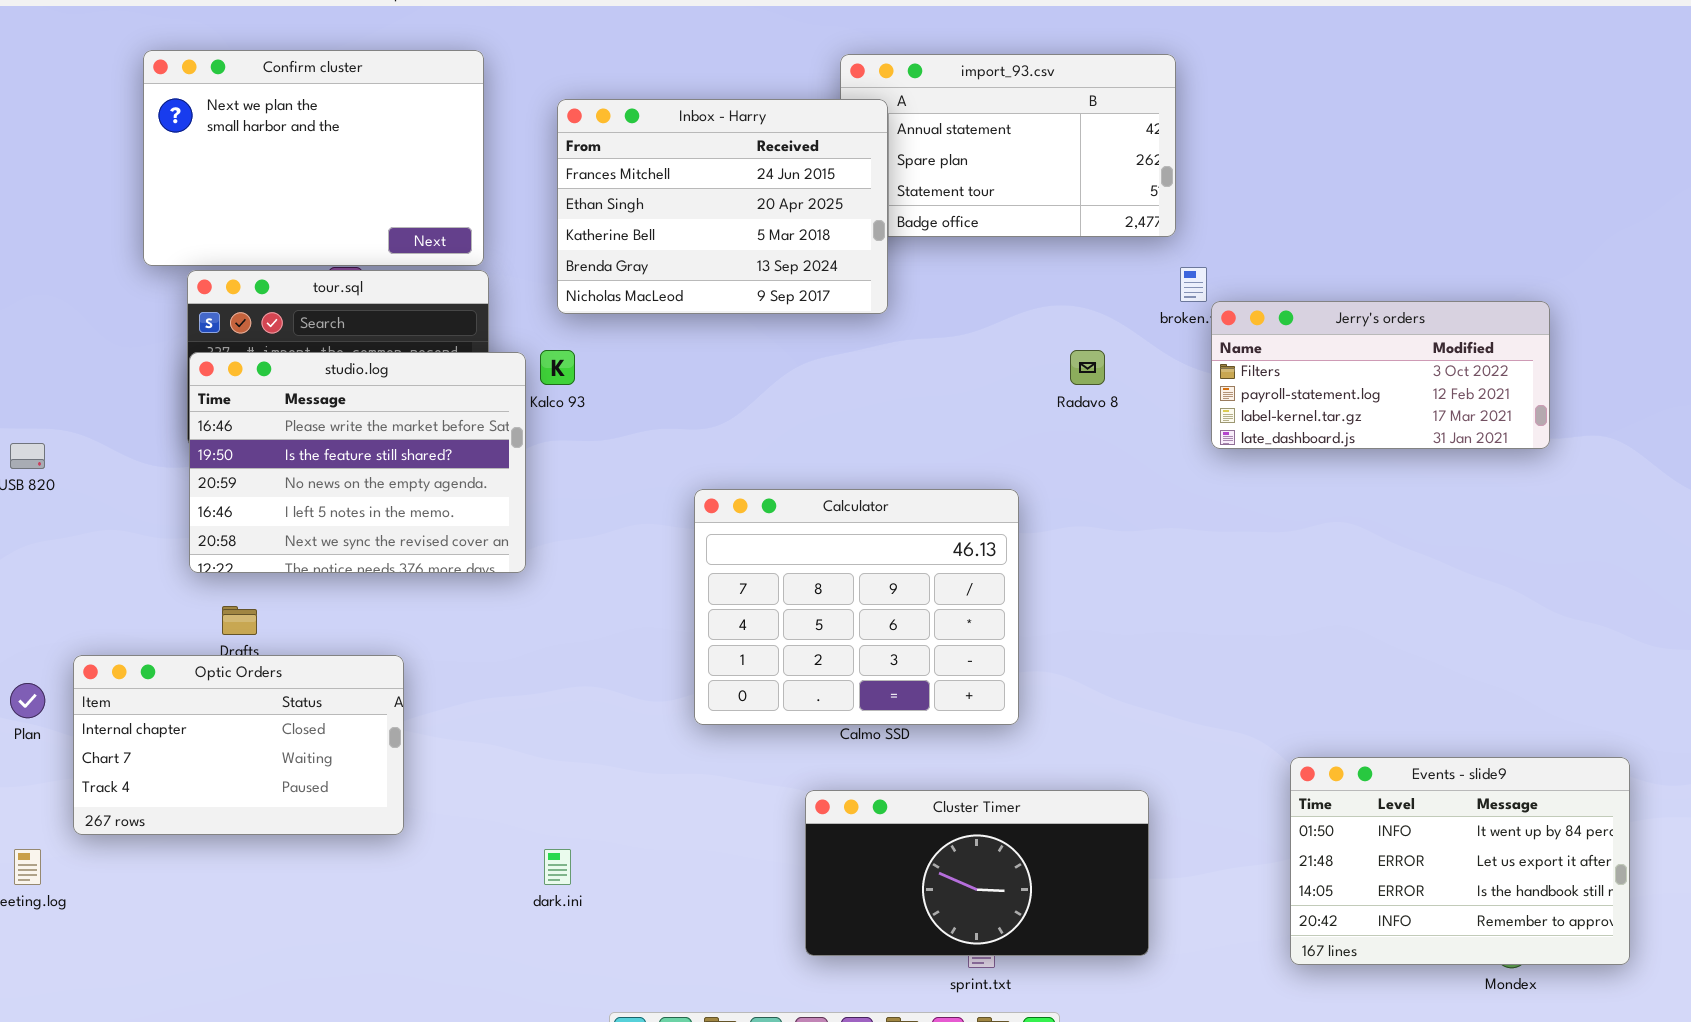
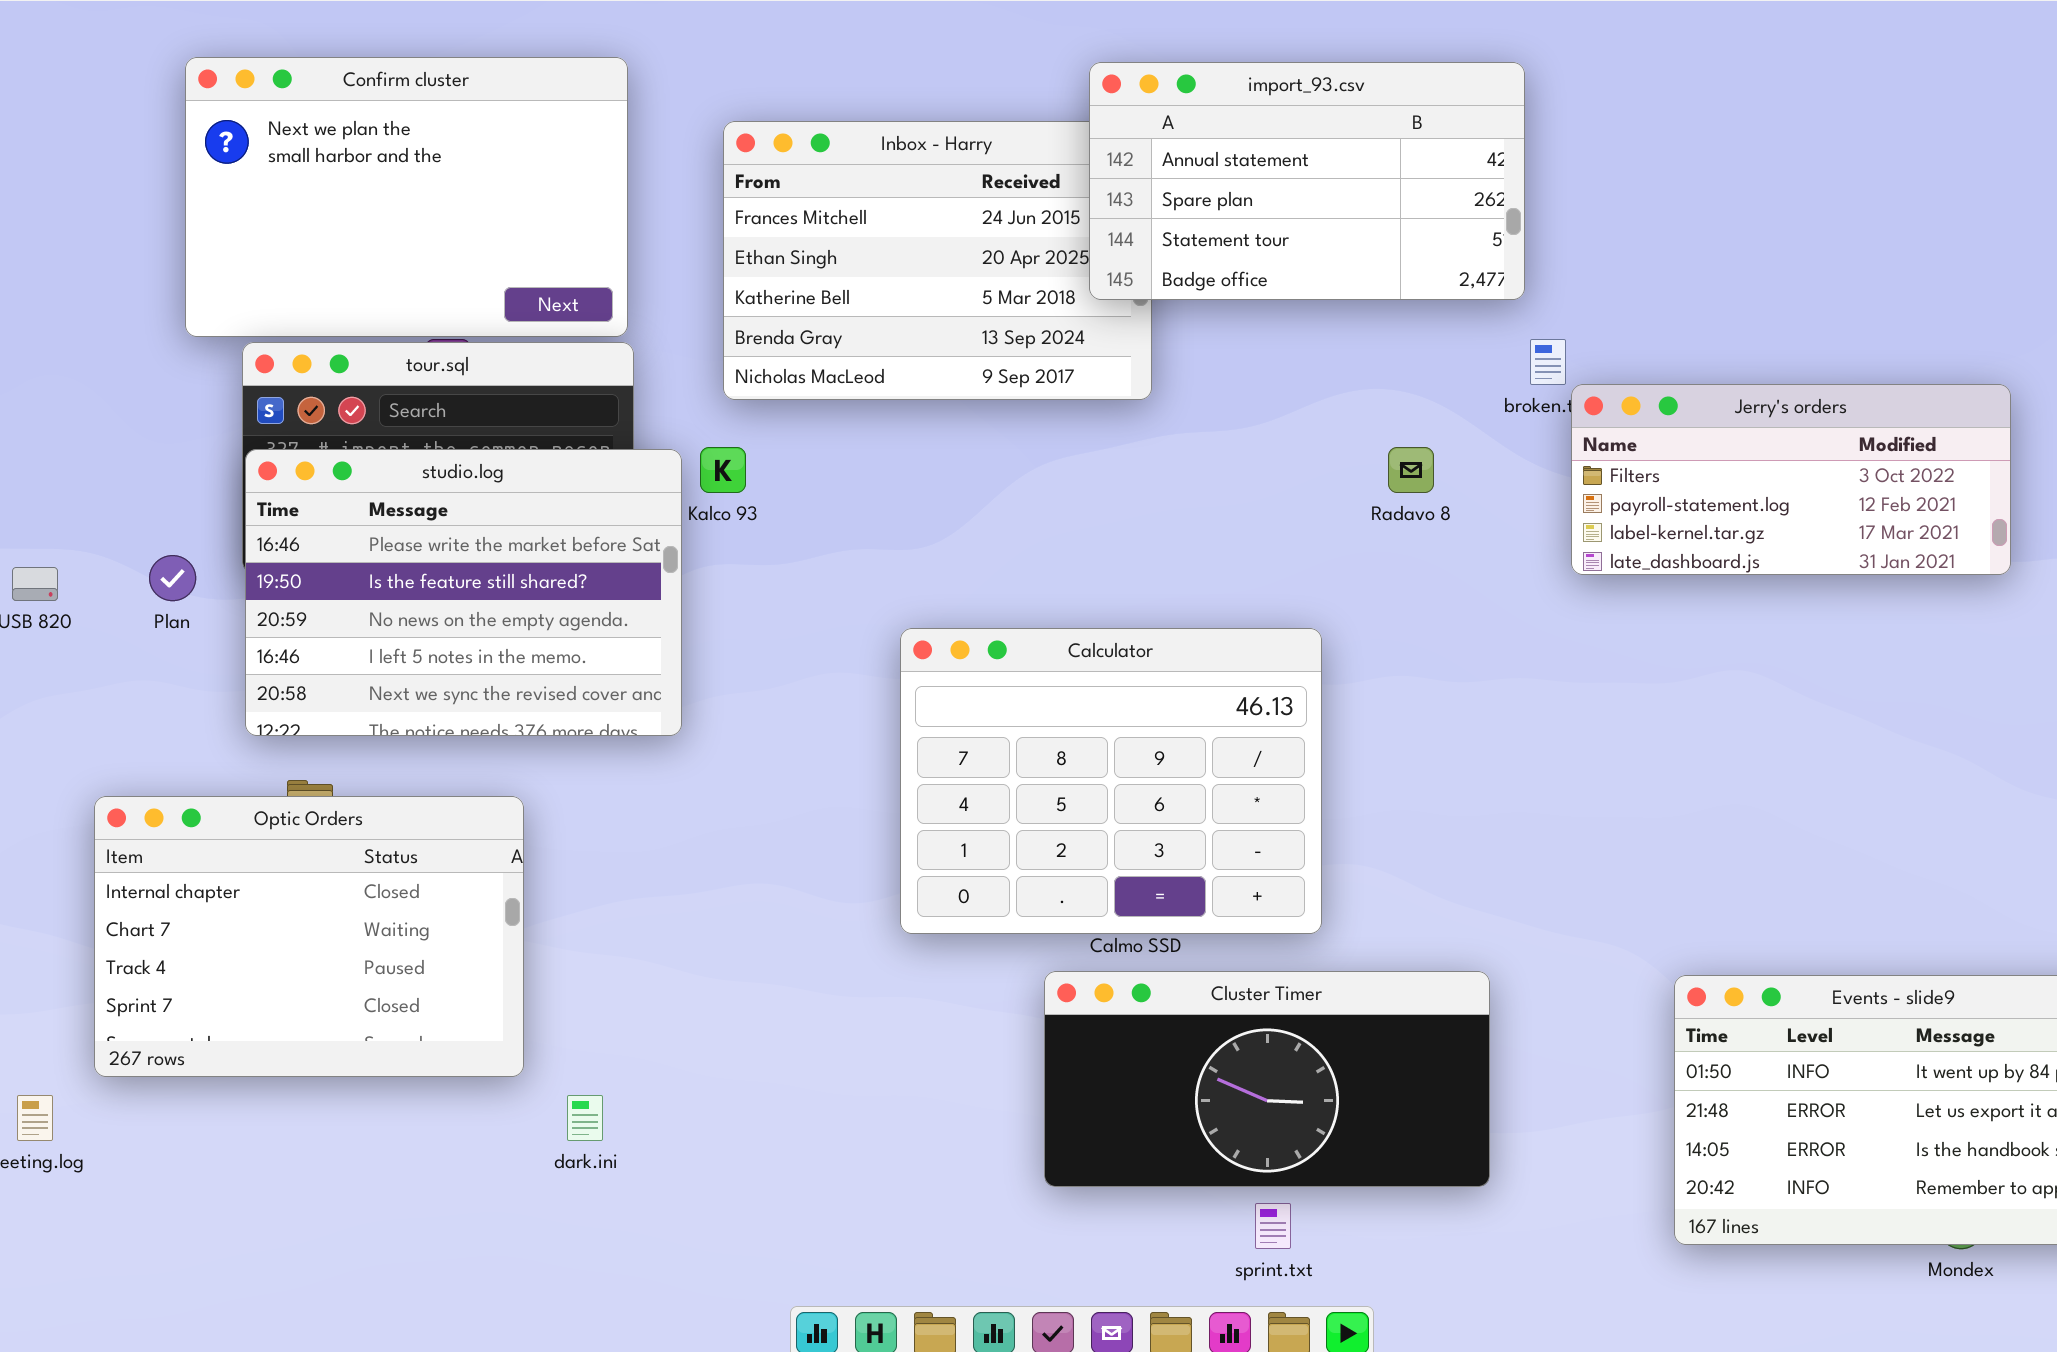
import_93.csv: [840,54,1176,237] -> [1089,62,1525,300], raised
Optic Orders: [73,655,404,835] -> [94,796,524,1077], resized
Plan: [10,683,45,718] -> [149,555,196,601], moved
Cluster Timer: [805,790,1149,956] -> [1044,971,1490,1187], moved
dark.ini: [544,849,571,885] -> [567,1095,603,1141], moved

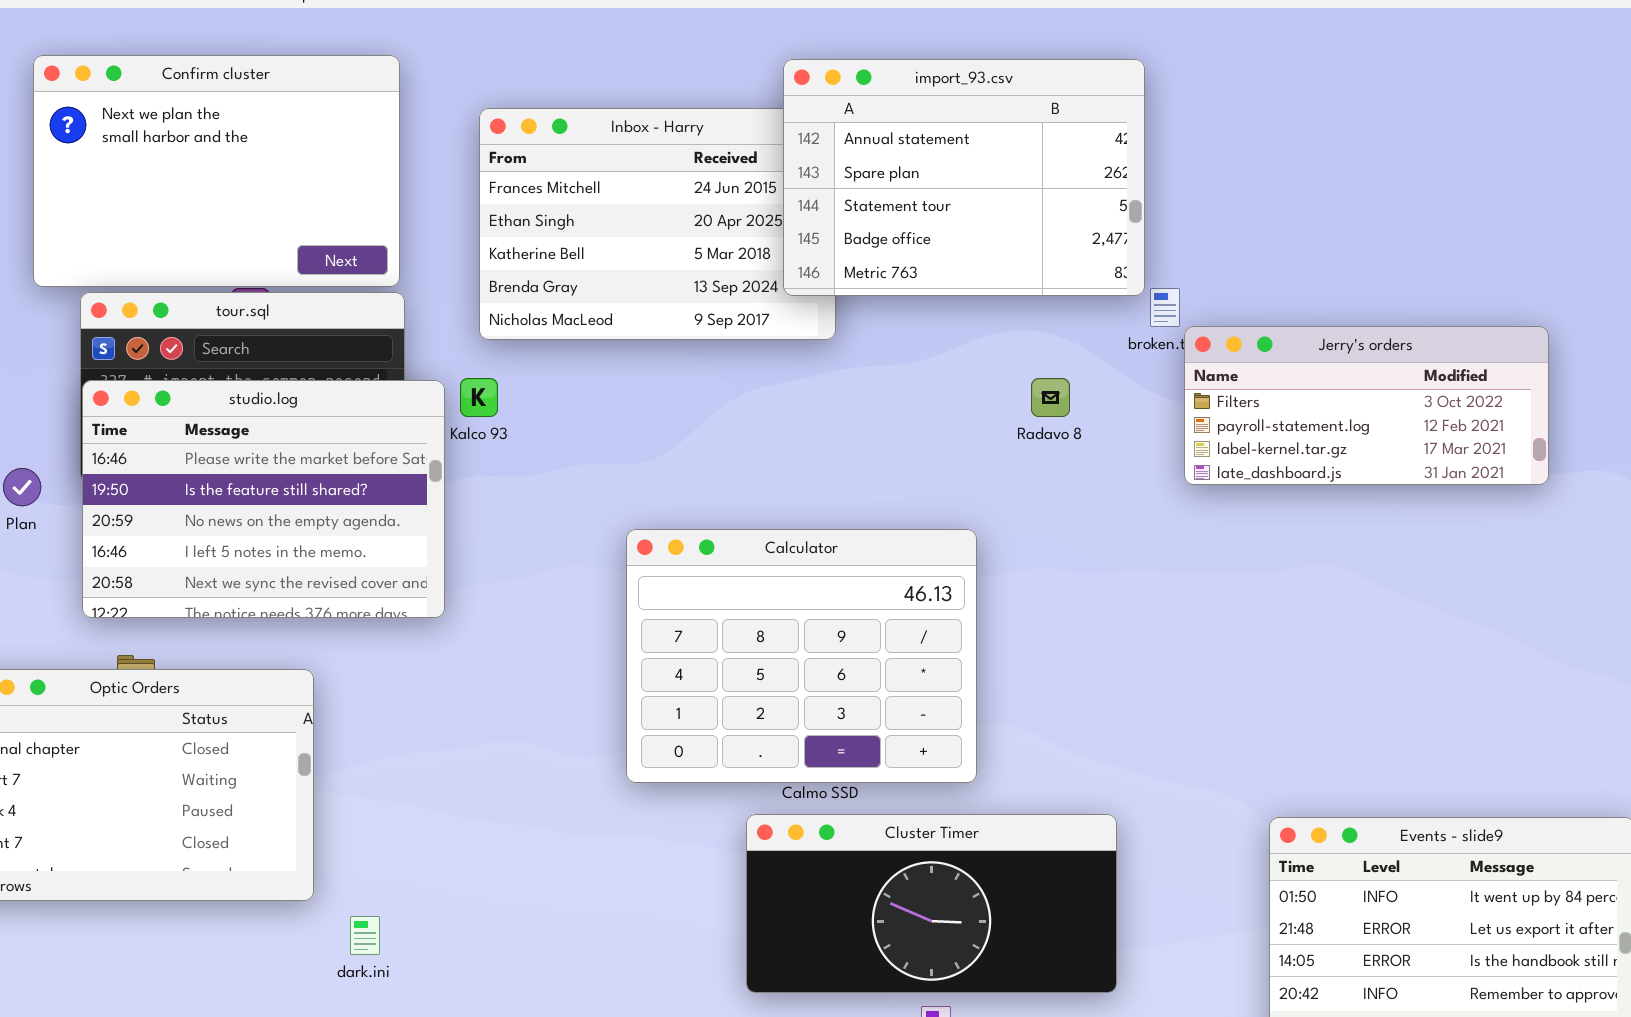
import_93.csv: [1089,62,1525,300] -> [783,59,1145,296], resized

